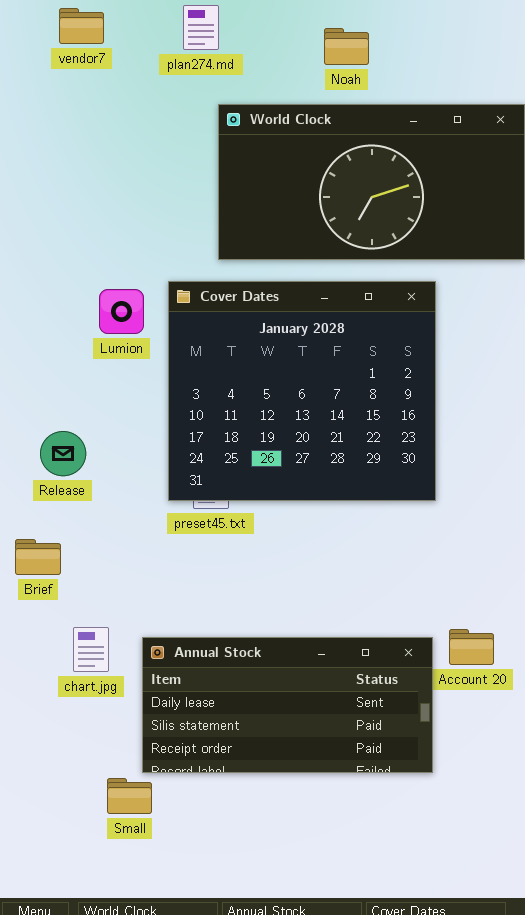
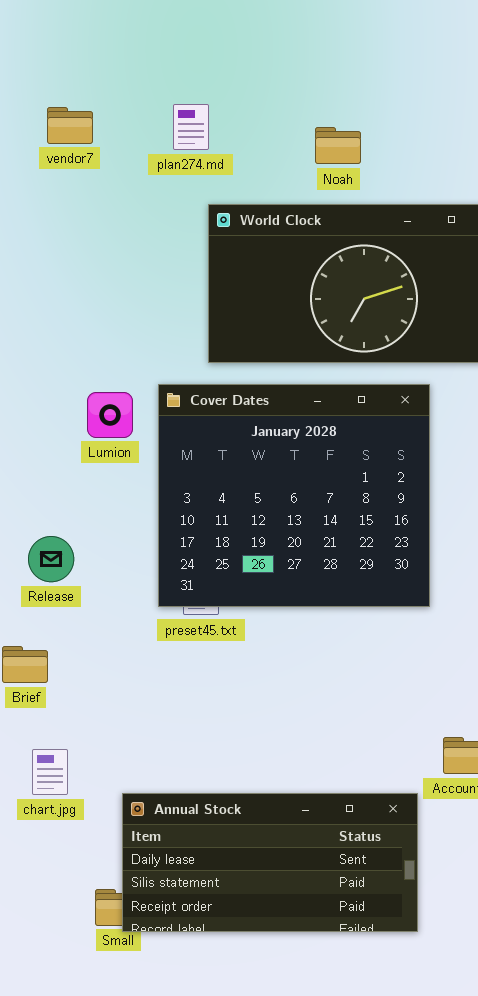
chart.jpg: [73,627,109,672] -> [32,749,68,795], moved
Annual Stock: [142,637,433,773] -> [122,793,418,932], moved

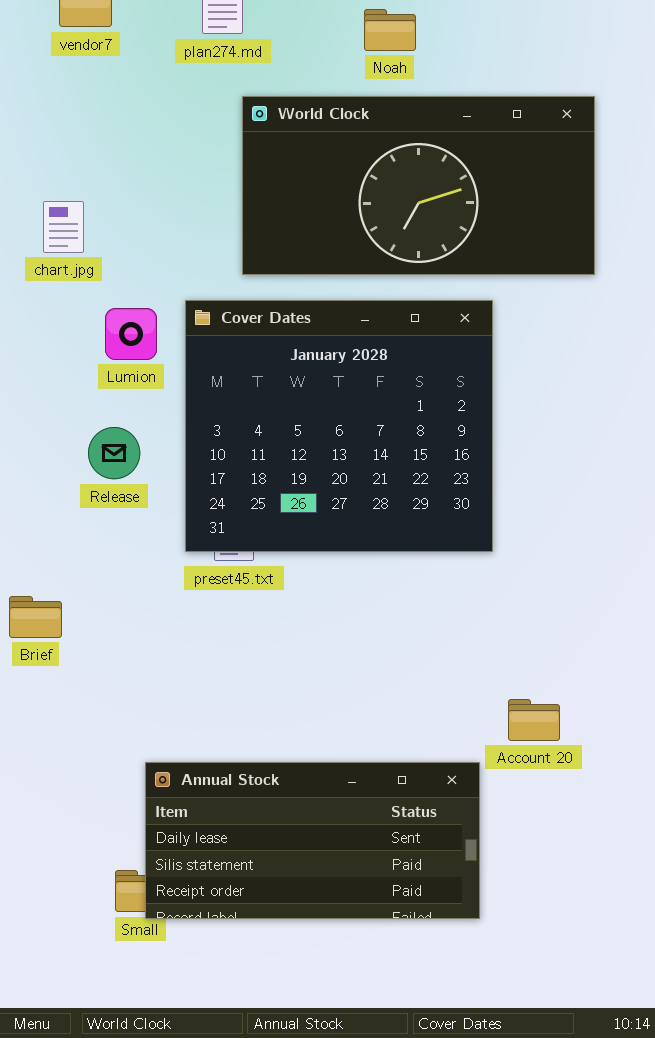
Release: [28,536,74,582] -> [88,427,140,479], moved
chart.jpg: [32,749,68,795] -> [43,201,84,253], moved

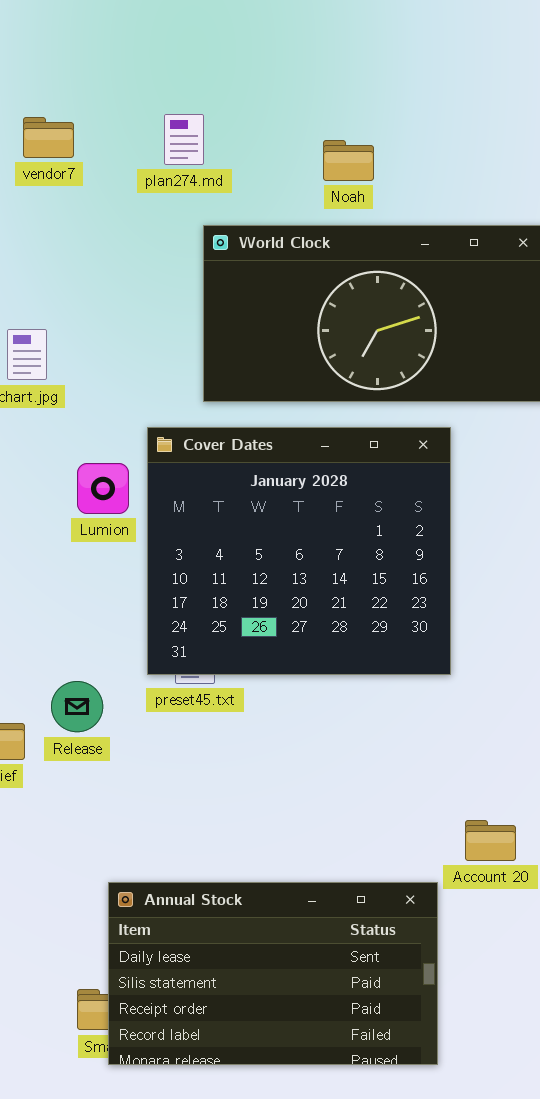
Lumion: [105,308,157,360] -> [77,463,129,514], moved
Release: [88,427,140,479] -> [51,681,103,732], moved
Annual Stock: [145,762,480,919] -> [108,882,438,1065], resized

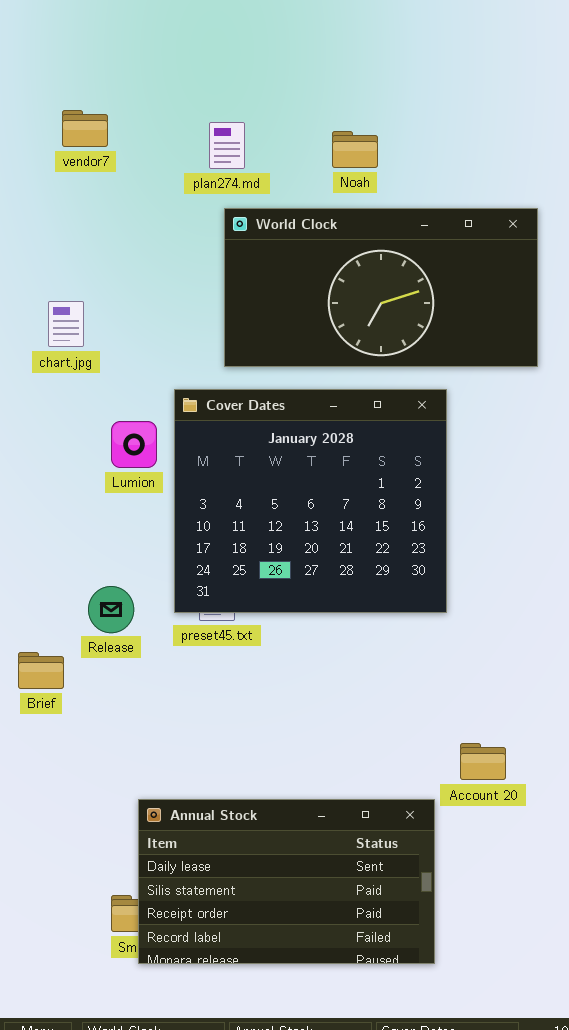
plan274.md: [164,114,204,165] -> [209,122,245,169], moved
Release: [51,681,103,732] -> [88,586,134,633], moved

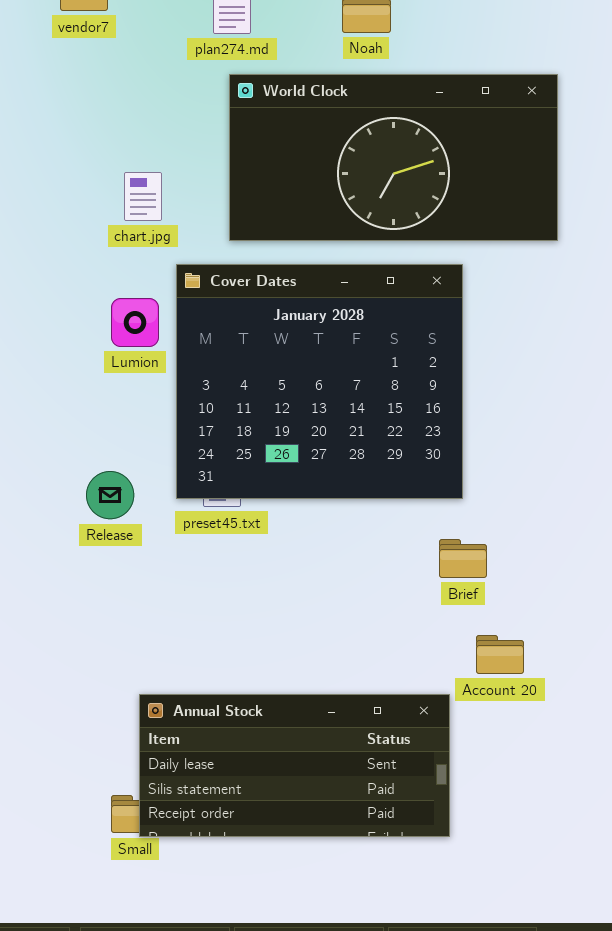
chart.jpg: [48,301,84,347] -> [124,172,162,221], moved
Brief: [18,652,64,689] -> [439,539,487,578], moved
Annual Stock: [138,799,435,964] -> [139,694,450,837], resized

